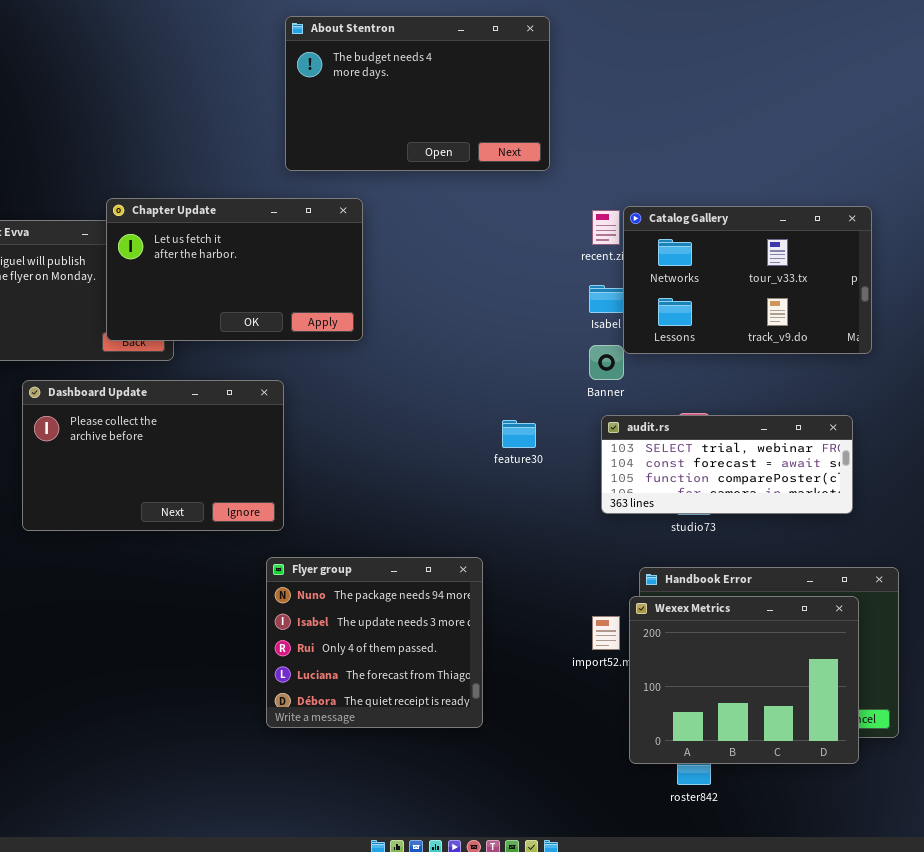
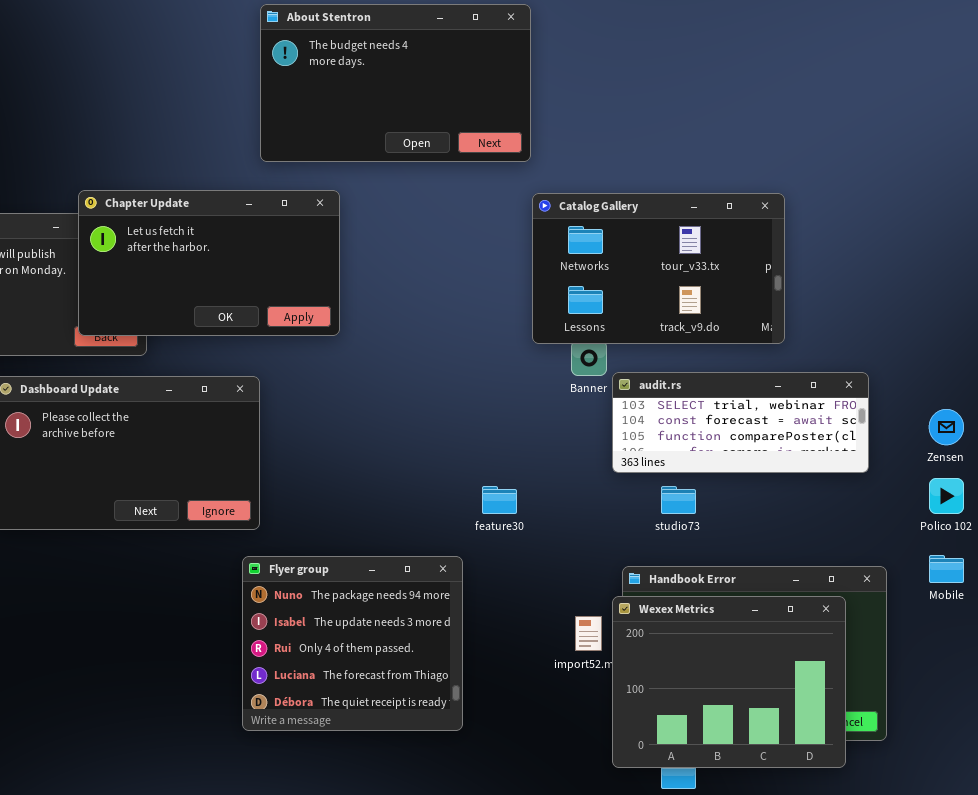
Catalog Gallery: [623,206,872,354] -> [532,193,785,344], moved
audit.rs: [601,415,853,514] -> [612,372,869,473], moved
feature30: [502,420,536,448] -> [482,486,517,514], moved

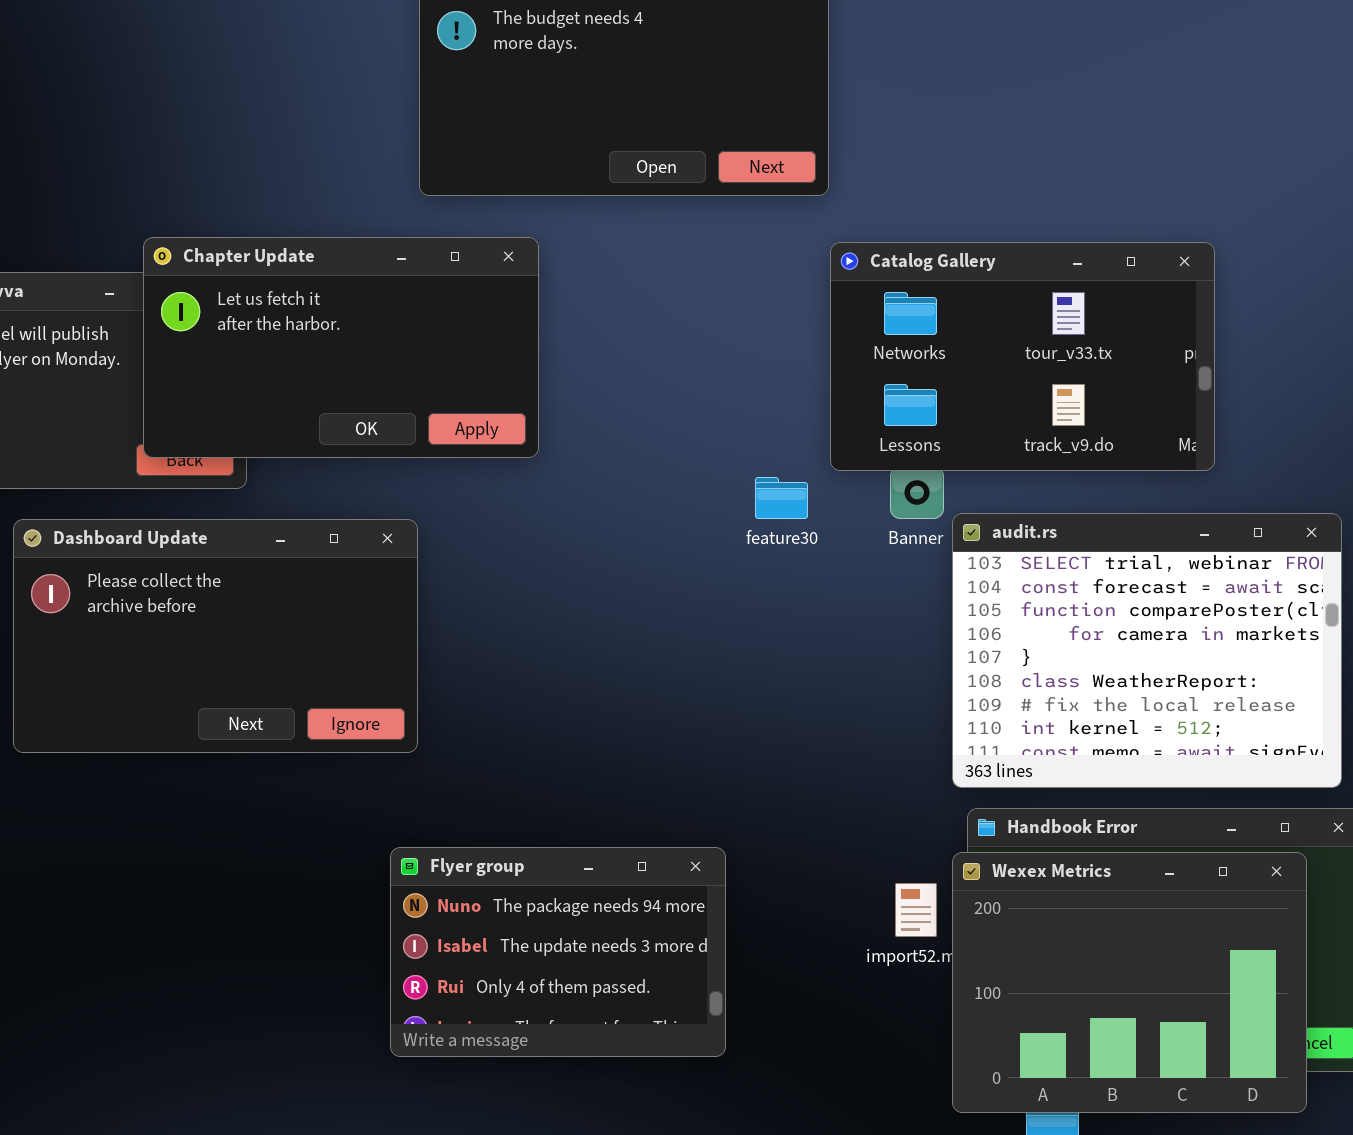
audit.rs: [612,372,869,473] -> [952,513,1342,788], resized
feature30: [482,486,517,514] -> [755,477,808,519], moved
Flyer group: [242,556,463,731] -> [390,847,726,1057], resized

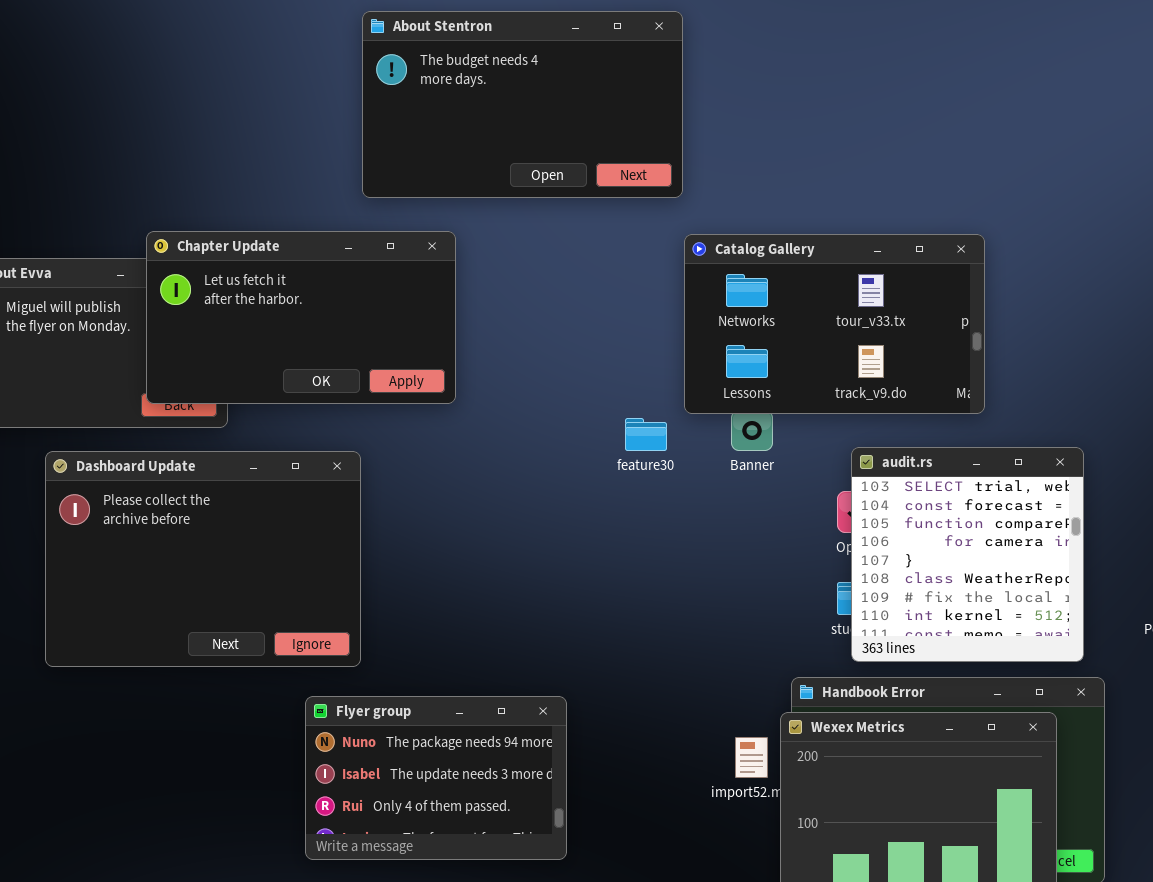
audit.rs: [952,513,1342,788] -> [851,447,1084,662], resized
Dashboard Update: [13,519,418,753] -> [45,451,361,667], resized
Flyer group: [390,847,726,1057] -> [305,696,567,860], moved

